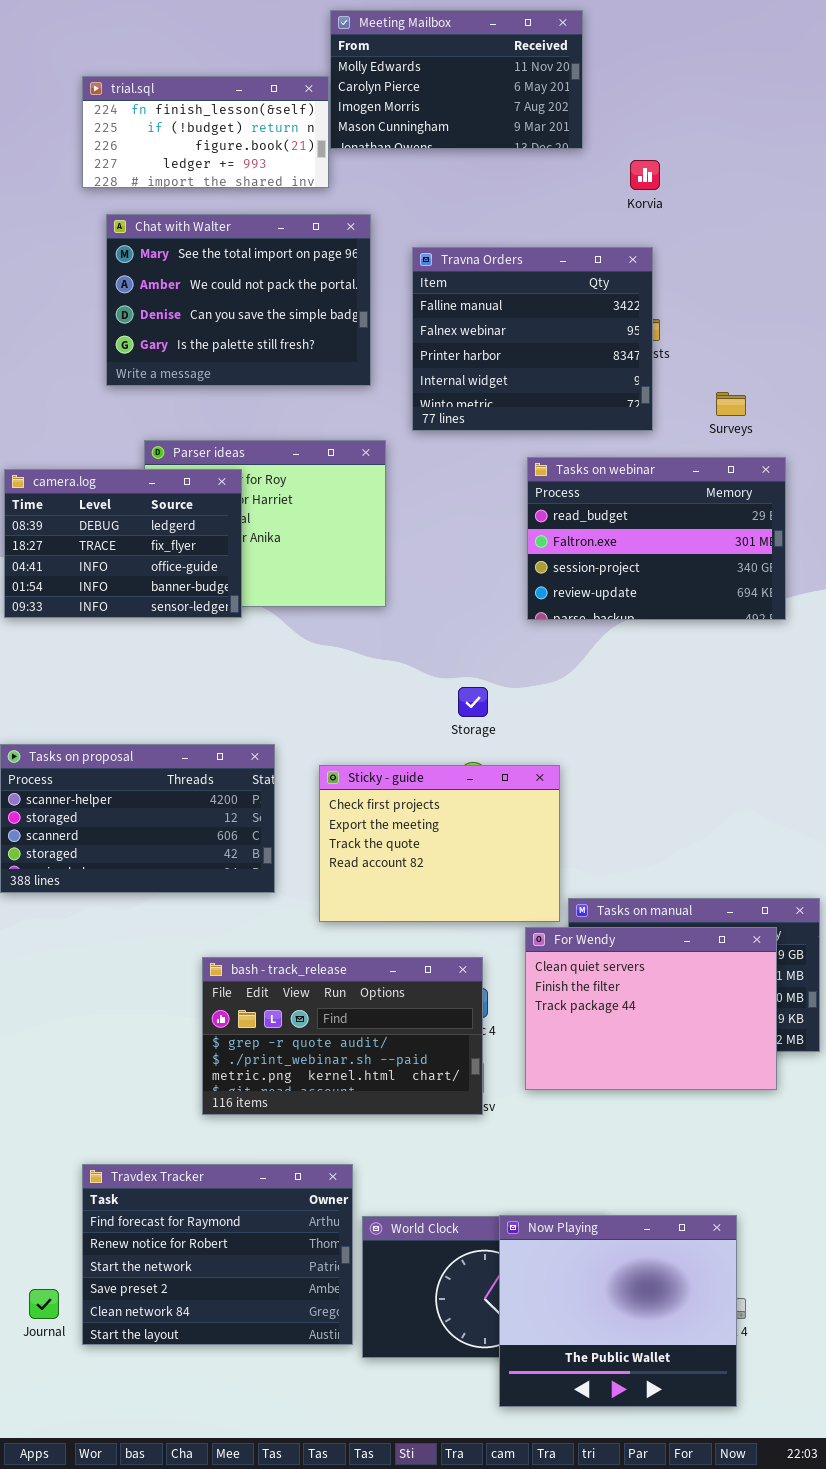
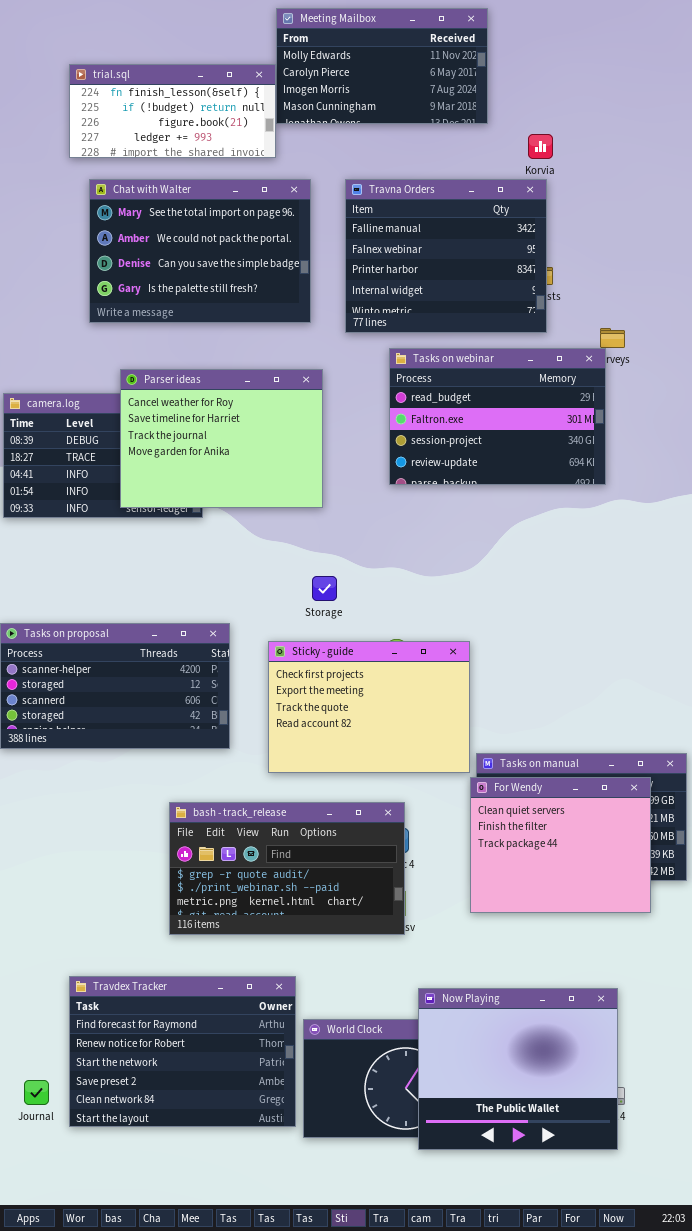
Travna Orders: [412,247,653,431] -> [345,179,547,333], moved
Parser ideas: [144,440,386,607] -> [120,369,323,508], raised
Tasks on webinar: [527,457,786,620] -> [389,348,606,485], moved
Storage: [458,687,488,717] -> [312,576,337,601], moved
For Wendy: [525,927,777,1090] -> [470,777,651,913], resized
Now Playing: [499,1215,737,1407] -> [418,988,618,1150], moved

